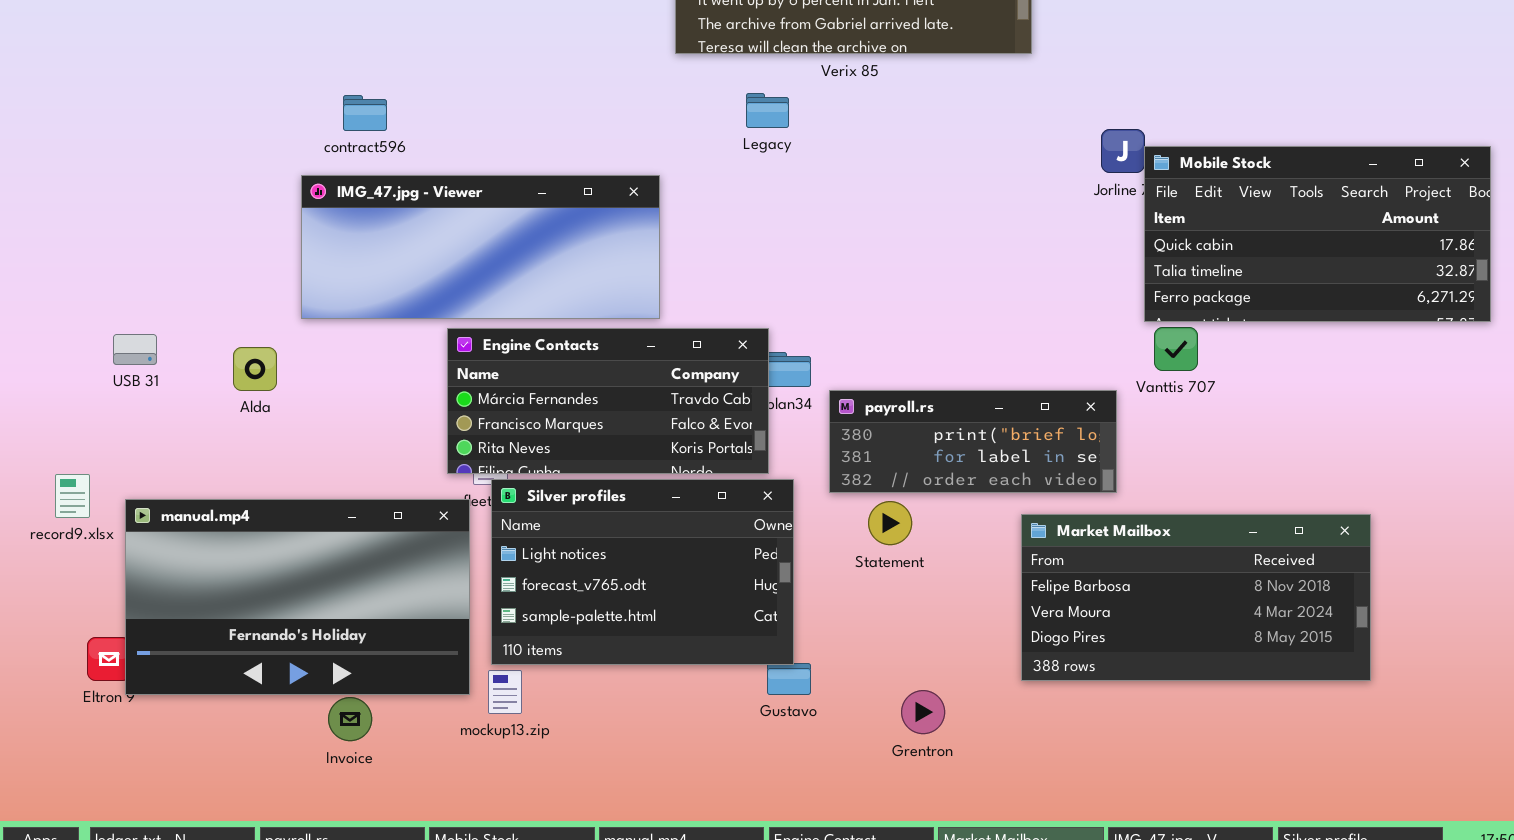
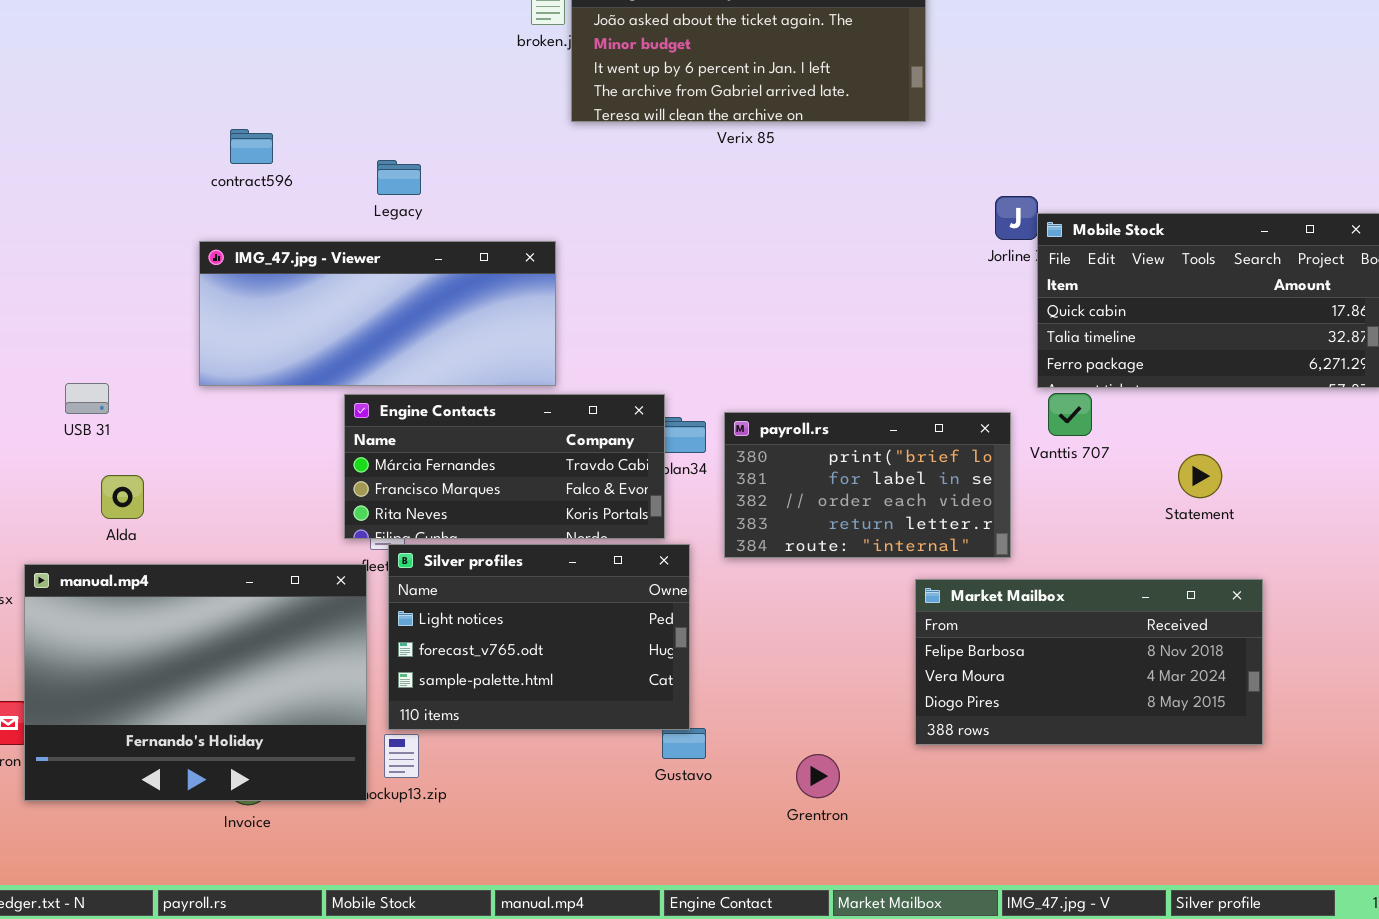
Legacy: [746,93,789,128] -> [377,160,421,195], moved
contract596: [343,95,387,131] -> [230,129,273,164], moved
USB 31: [113,334,157,365] -> [65,383,109,414], moved
Alda: [233,347,277,391] -> [101,475,144,519], moved
payroll.rs: [829,390,1117,493] -> [724,412,1011,558], resized
manual.mp4: [125,499,470,695] -> [24,564,367,801], resized
Statement: [868,501,912,545] -> [1178,454,1222,498], moved

